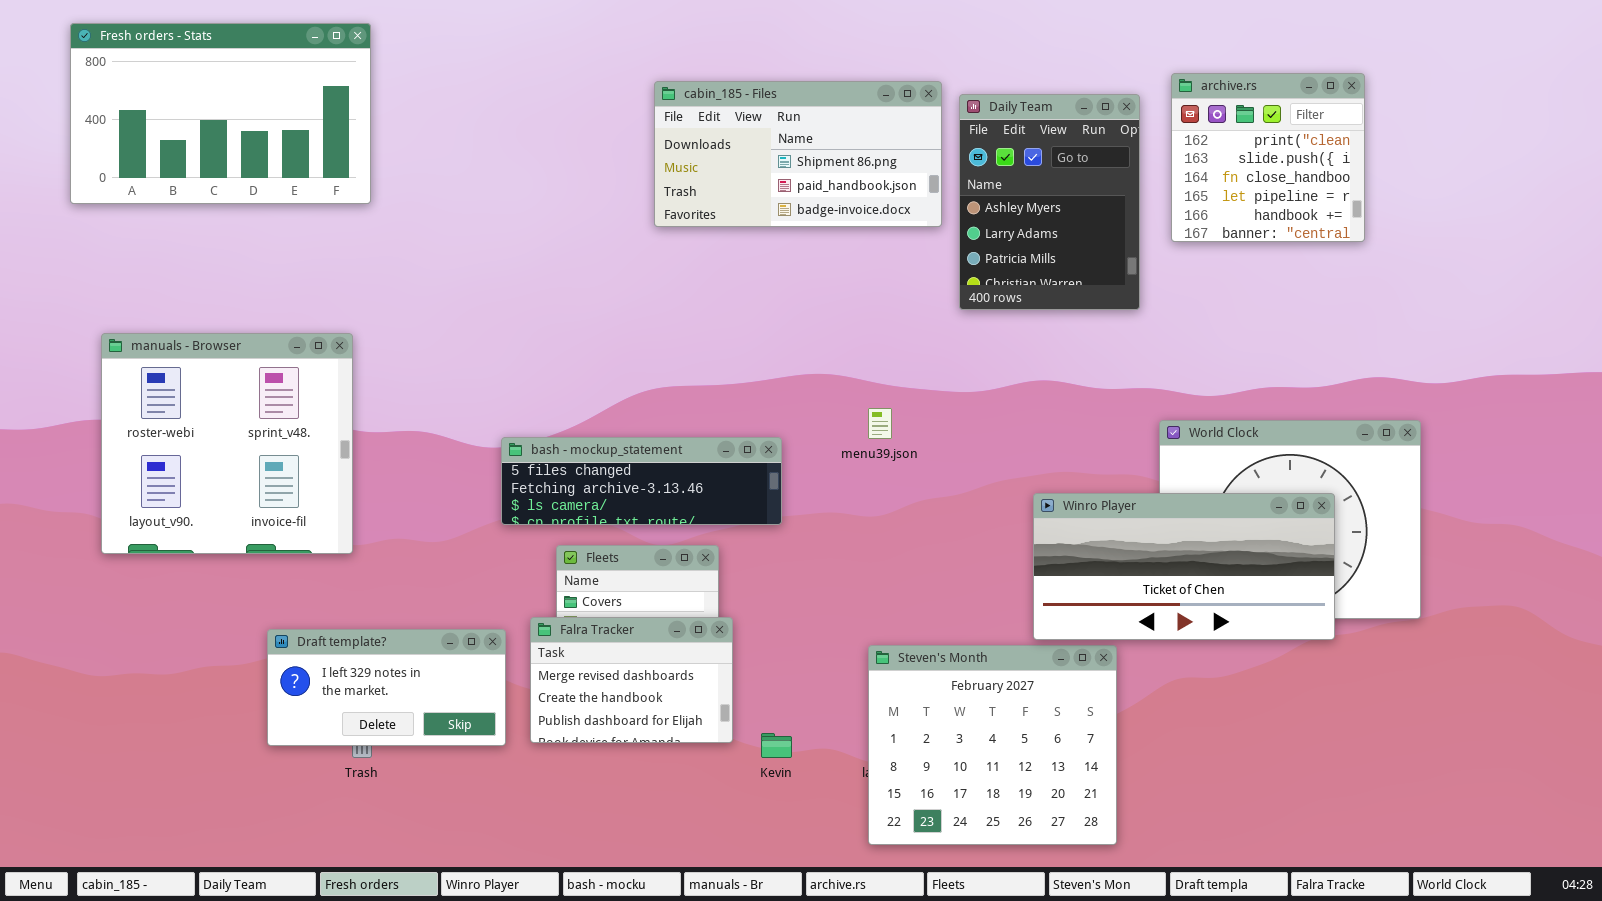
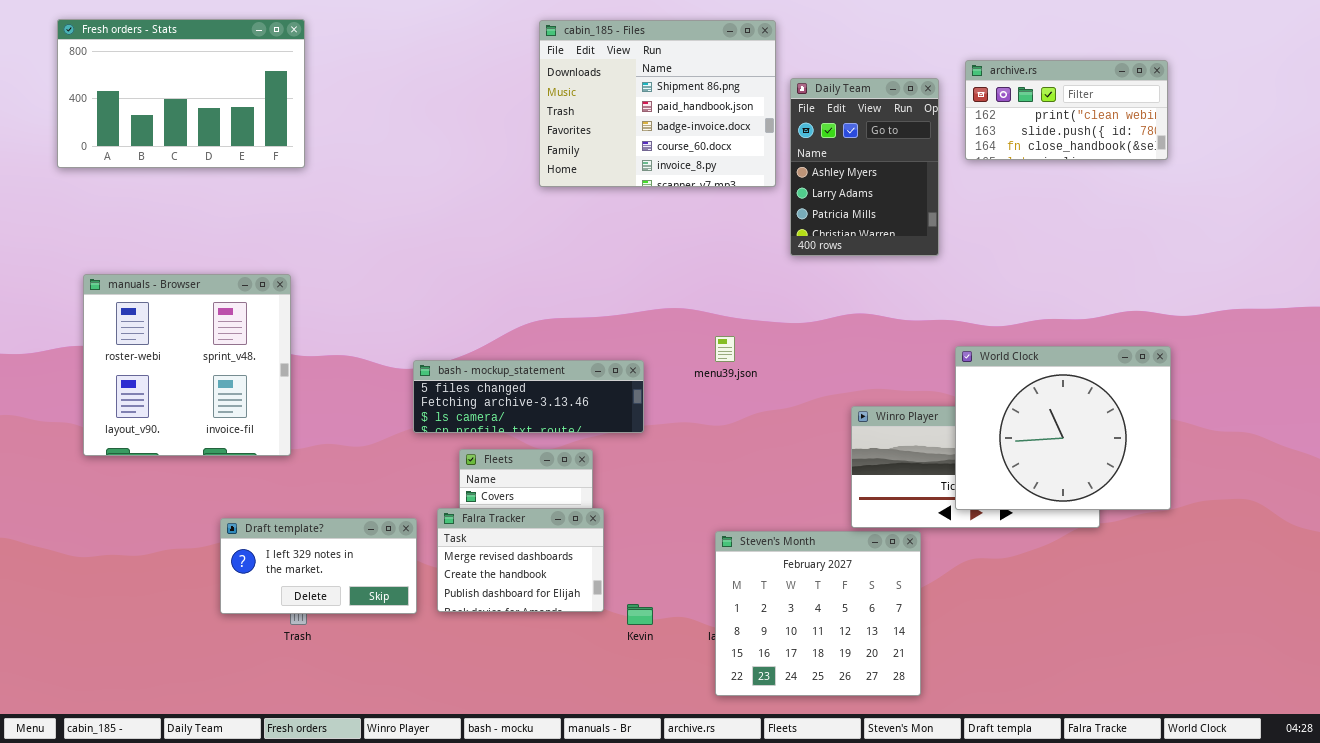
archive.rs: [1171,73,1365,242] -> [965,60,1168,160], resized
cabin_185 - Files: [654,81,942,227] -> [539,20,776,187], resized
World Clock: [1159,420,1421,619] -> [955,346,1171,510], raised

